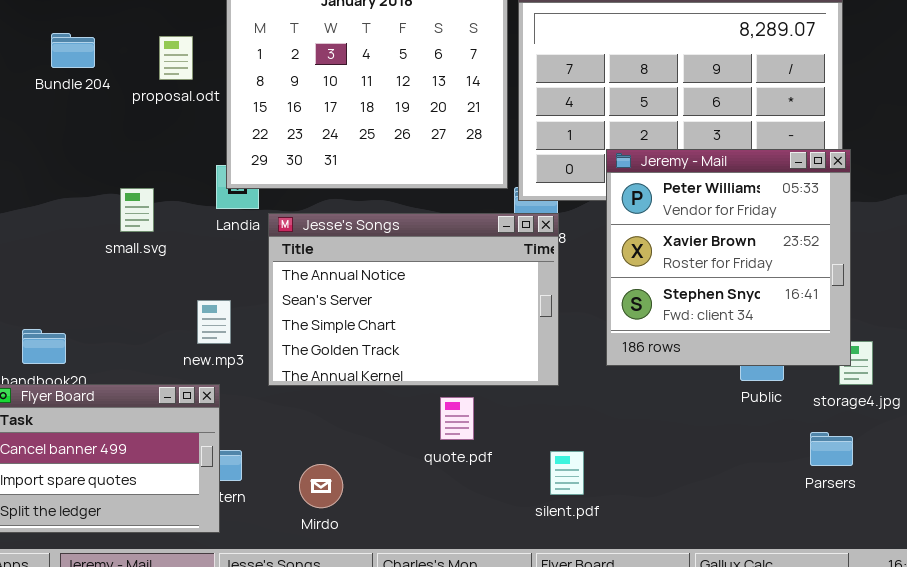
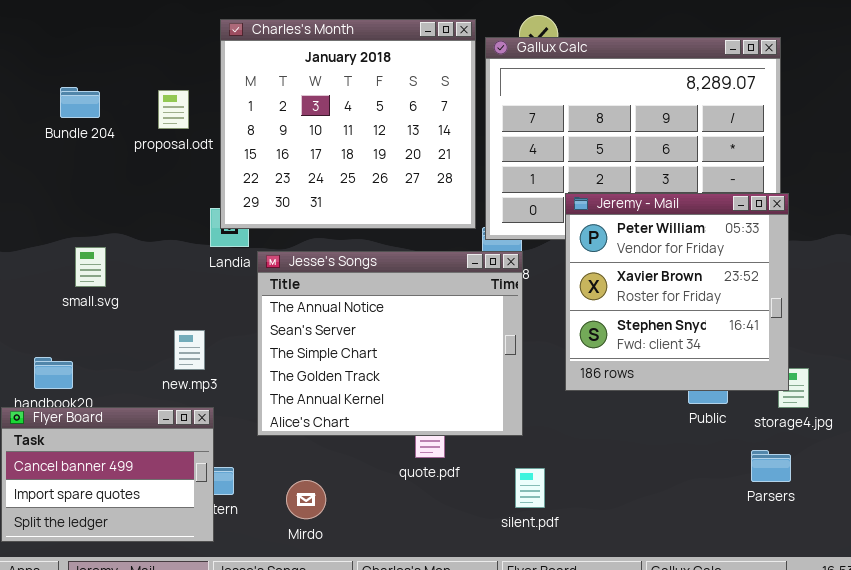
small.svg: [120,188,154,232] -> [75,247,106,287], moved
Jesse's Songs: [268,213,559,386] -> [257,251,523,436], resized
new.mp3: [197,300,231,344] -> [174,330,205,370], moved

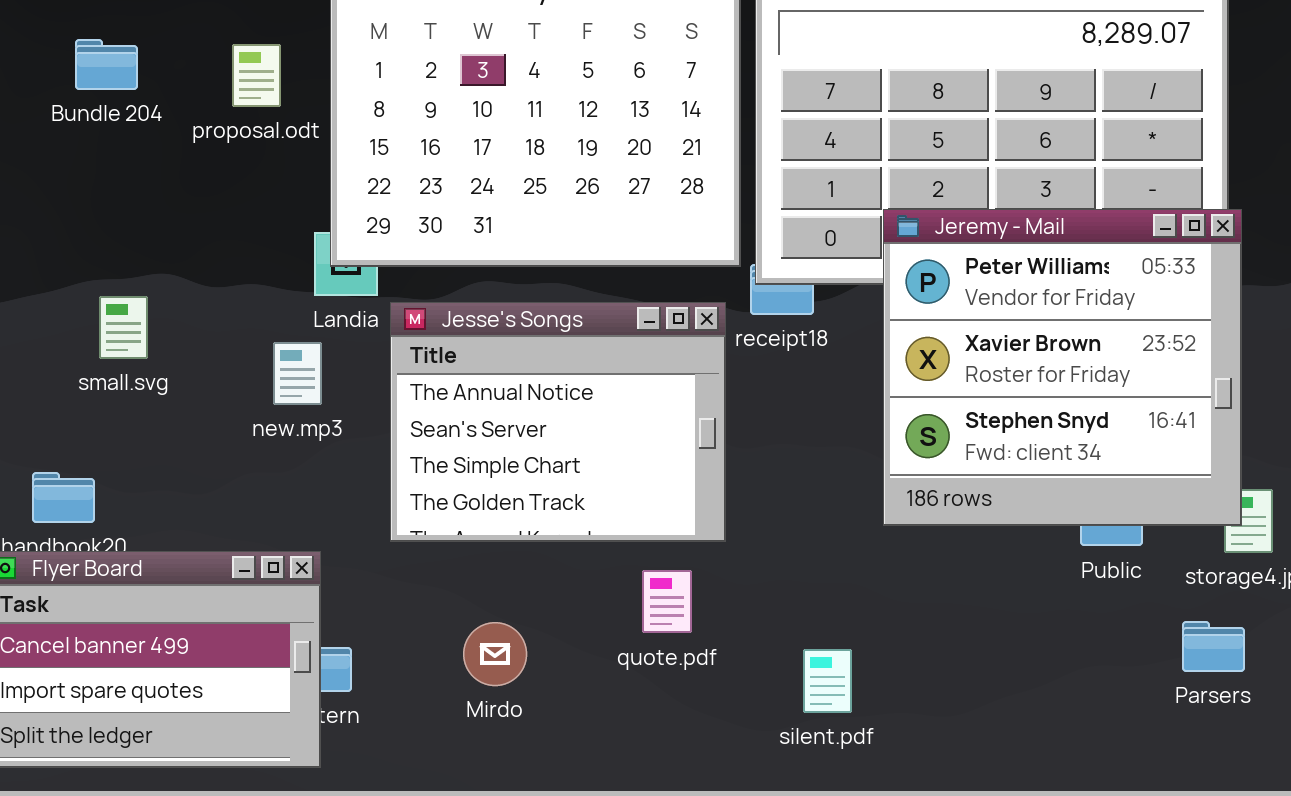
Jesse's Songs: [257,251,523,436] -> [390,302,726,542], resized
new.mp3: [174,330,205,370] -> [273,342,322,405], moved
Mirdo: [286,480,326,519] -> [463,622,527,686], moved

